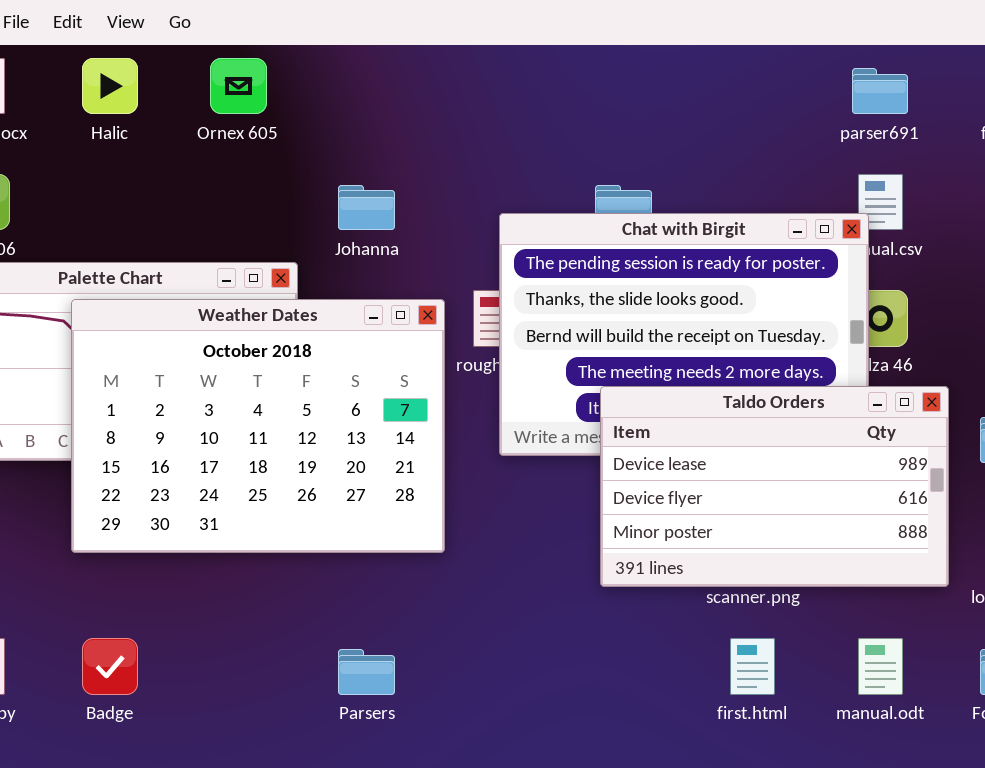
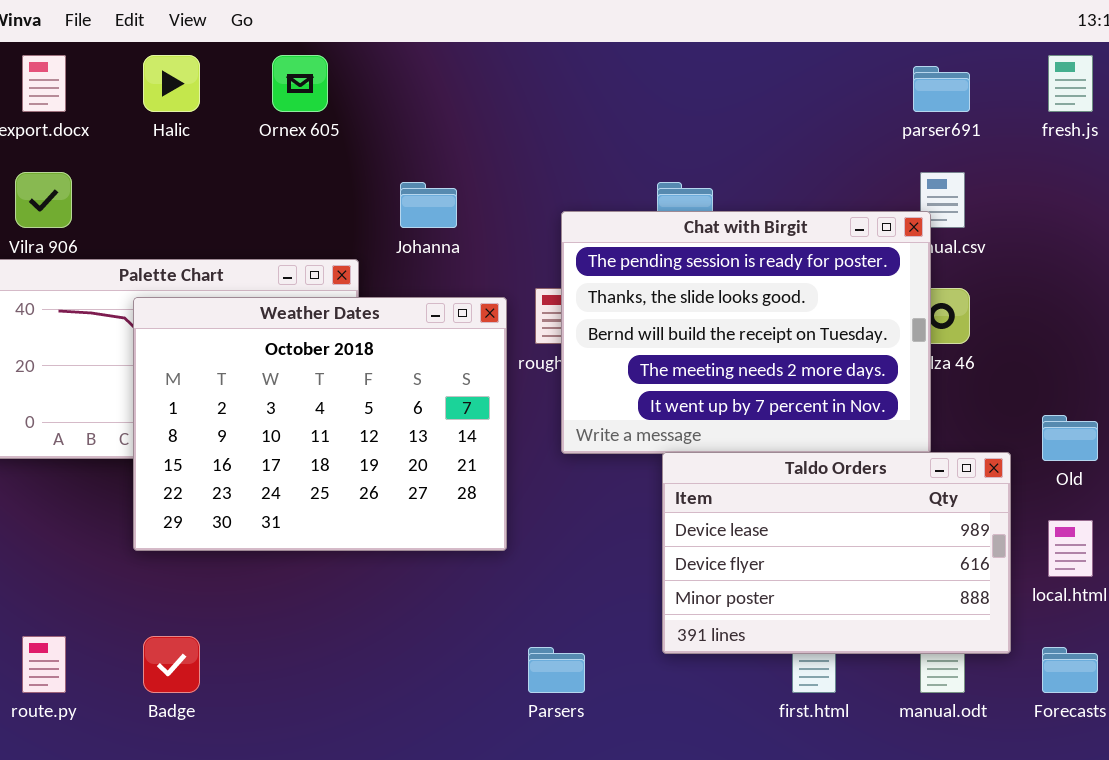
Taldo Orders: [600,386,949,587] -> [662,452,1011,654], moved
Parsers: [338,649,395,695] -> [528,647,585,693], moved

